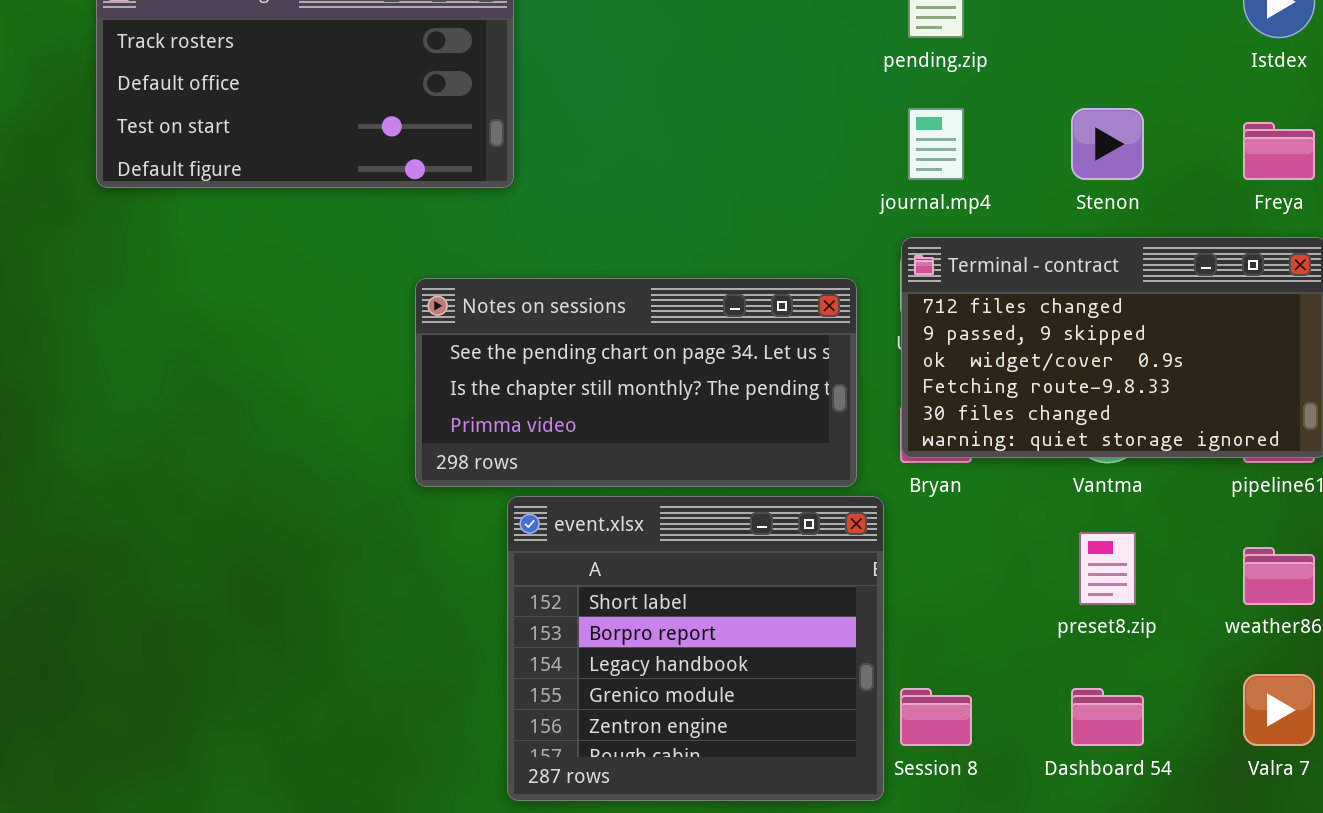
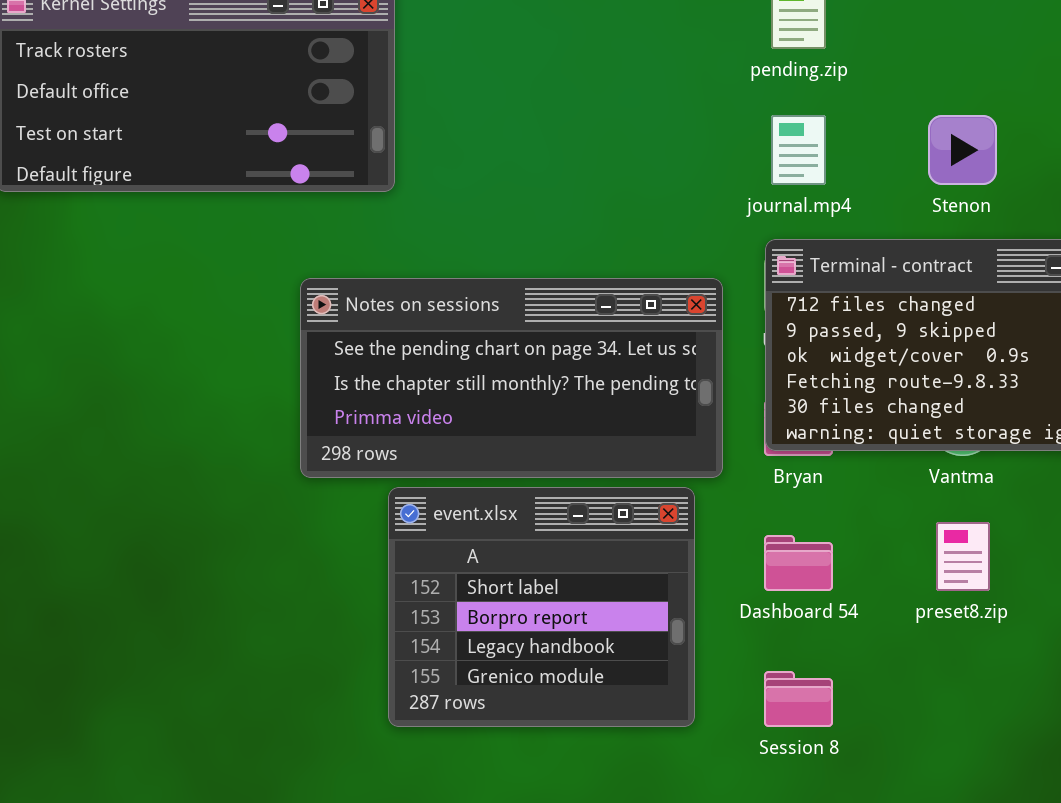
event.xlsx: [507,496,884,801] -> [388,487,695,727], resized
Dashboard 54: [1071,688,1144,746] -> [764,535,833,591], moved

